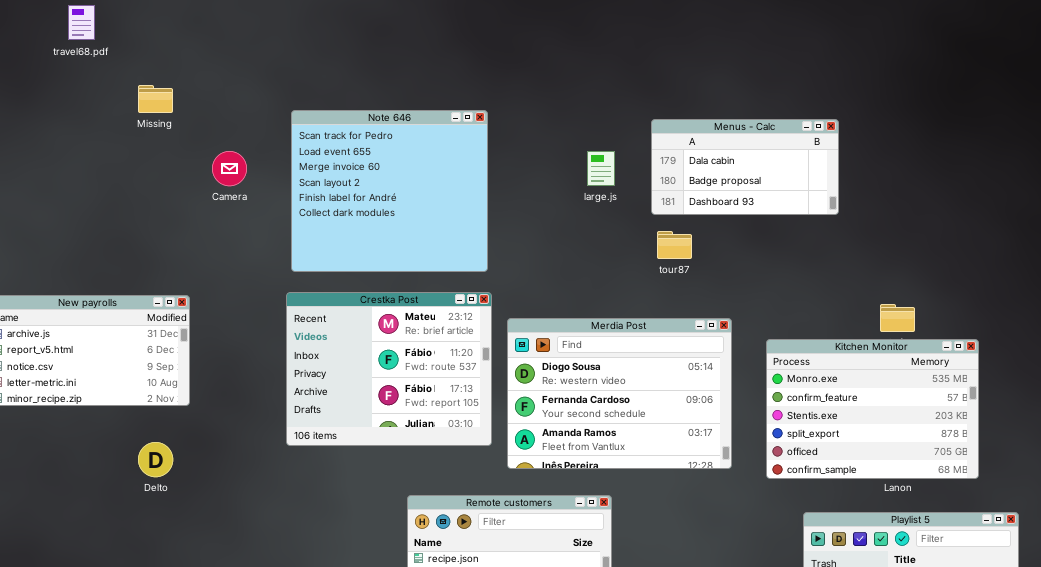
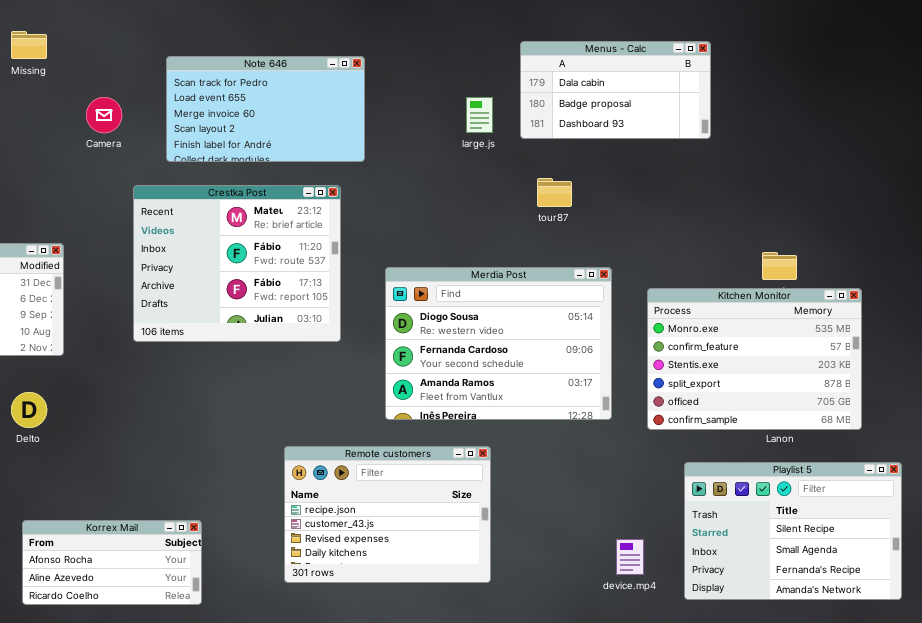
Note 646: [291,110,488,272] -> [166,56,365,162], resized
Menus - Calc: [651,119,839,215] -> [520,41,711,139], moved
Crestka Post: [286,292,492,446] -> [133,185,341,342], moved

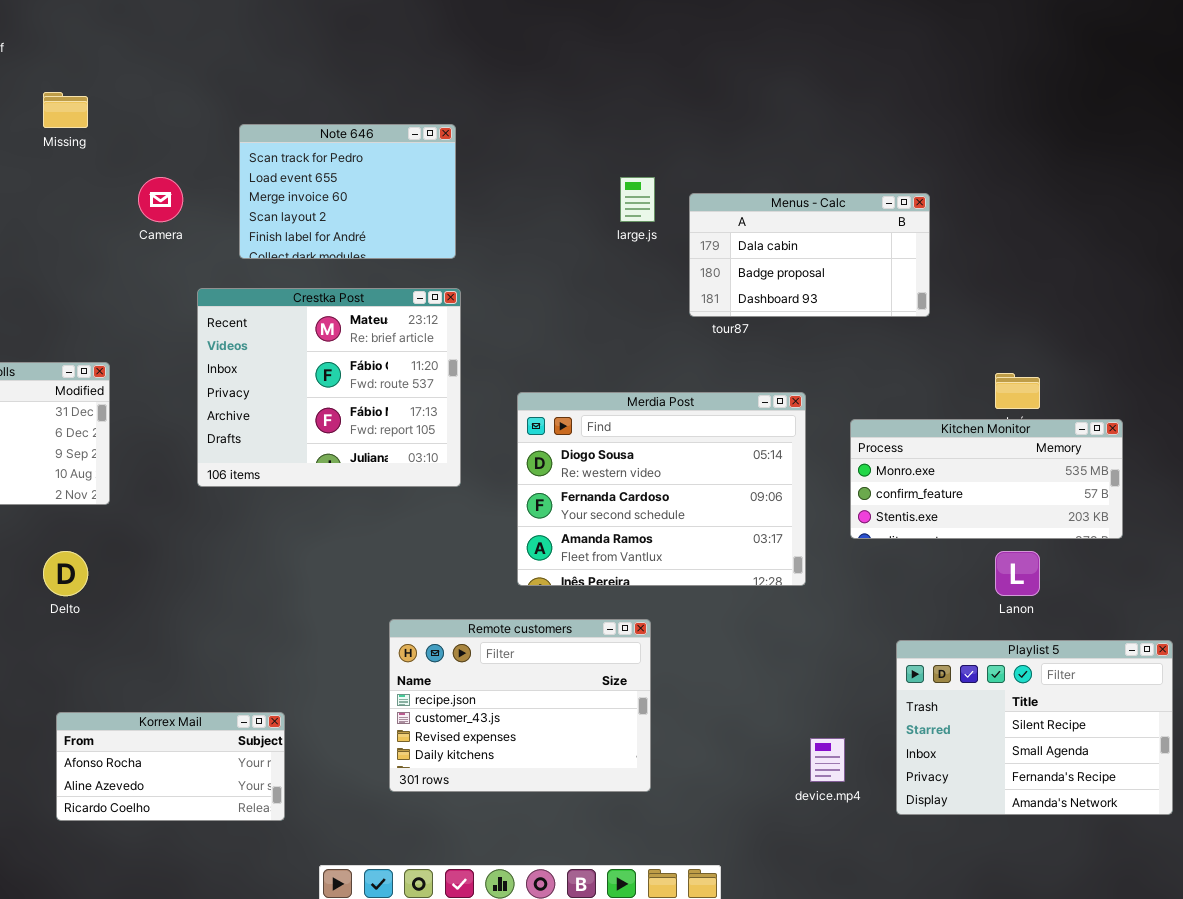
Menus - Calc: [520,41,711,139] -> [689,193,930,317], moved
Note 646: [166,56,365,162] -> [239,124,456,259], resized
Kitchen Monitor: [647,288,862,430] -> [850,419,1123,539], resized

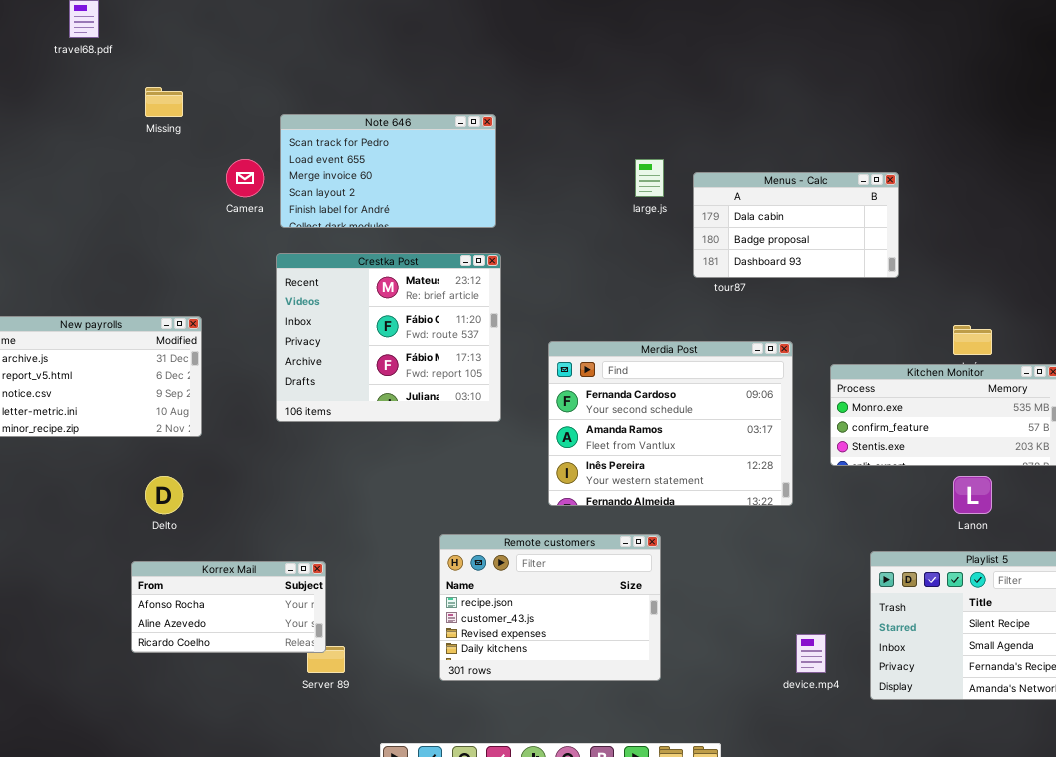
Note 646: [239,124,456,259] -> [280,114,496,228], resized
Merdia Post: [517,392,806,586] -> [548,341,793,506], scrolled down 1 row
Korrex Mail: [56,712,285,821] -> [131,561,326,653], moved

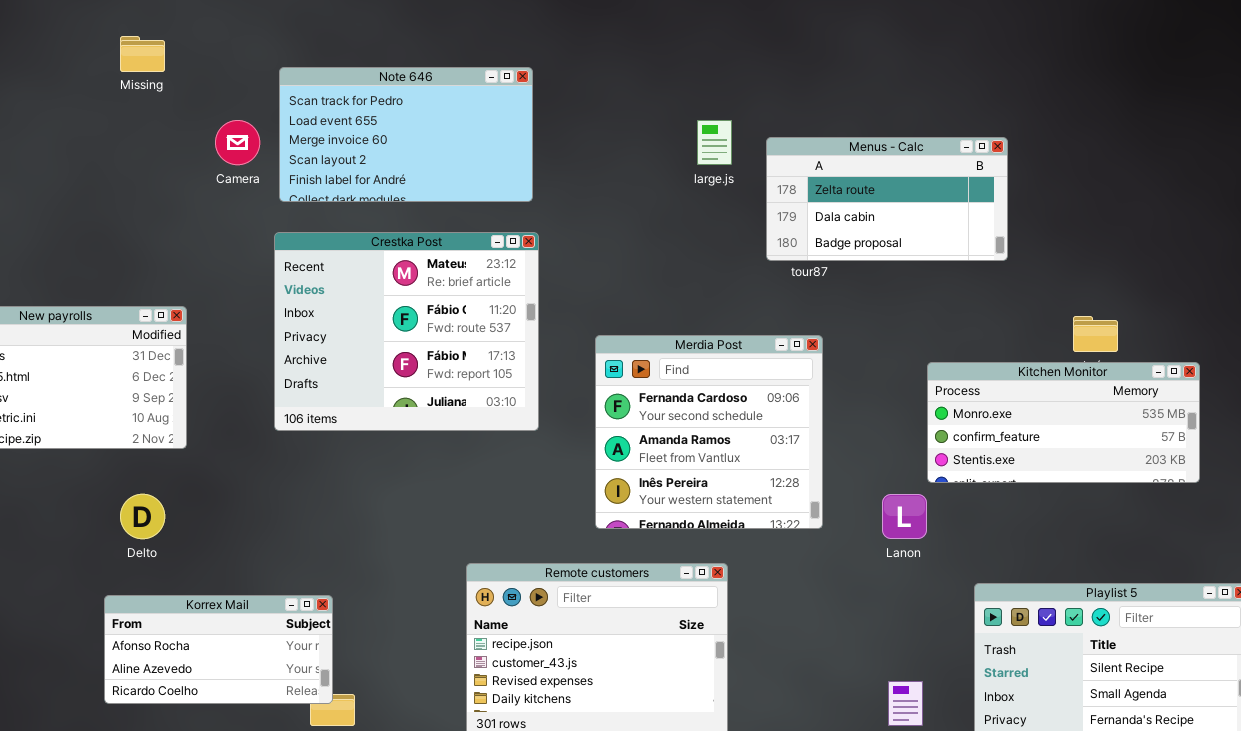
Menus - Calc: [693,172,899,278] -> [766,137,1008,261], scrolled up 1 row
Merdia Post: [548,341,793,506] -> [595,335,823,529], resized
Lanon: [953,476,992,514] -> [882,494,927,539], moved

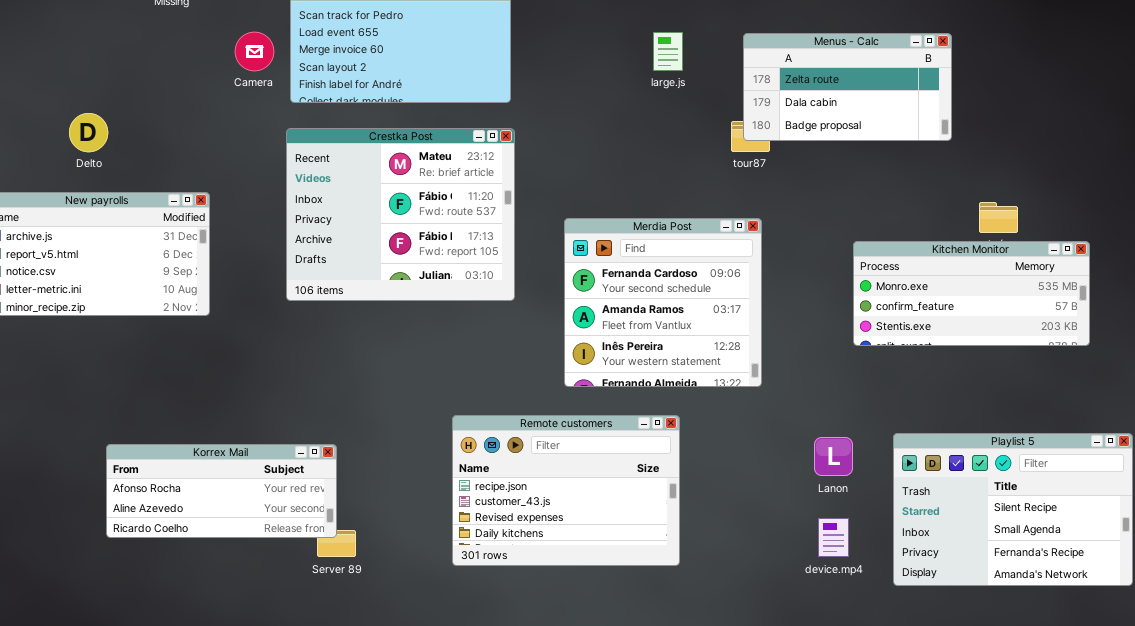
Menus - Calc: [766,137,1008,261] -> [743,33,952,141], moved
Delto: [120,494,165,539] -> [69,113,108,152], moved
Lanon: [882,494,927,539] -> [814,437,853,476], moved
Korrex Mail: [104,595,333,704] -> [106,444,337,538], resized

